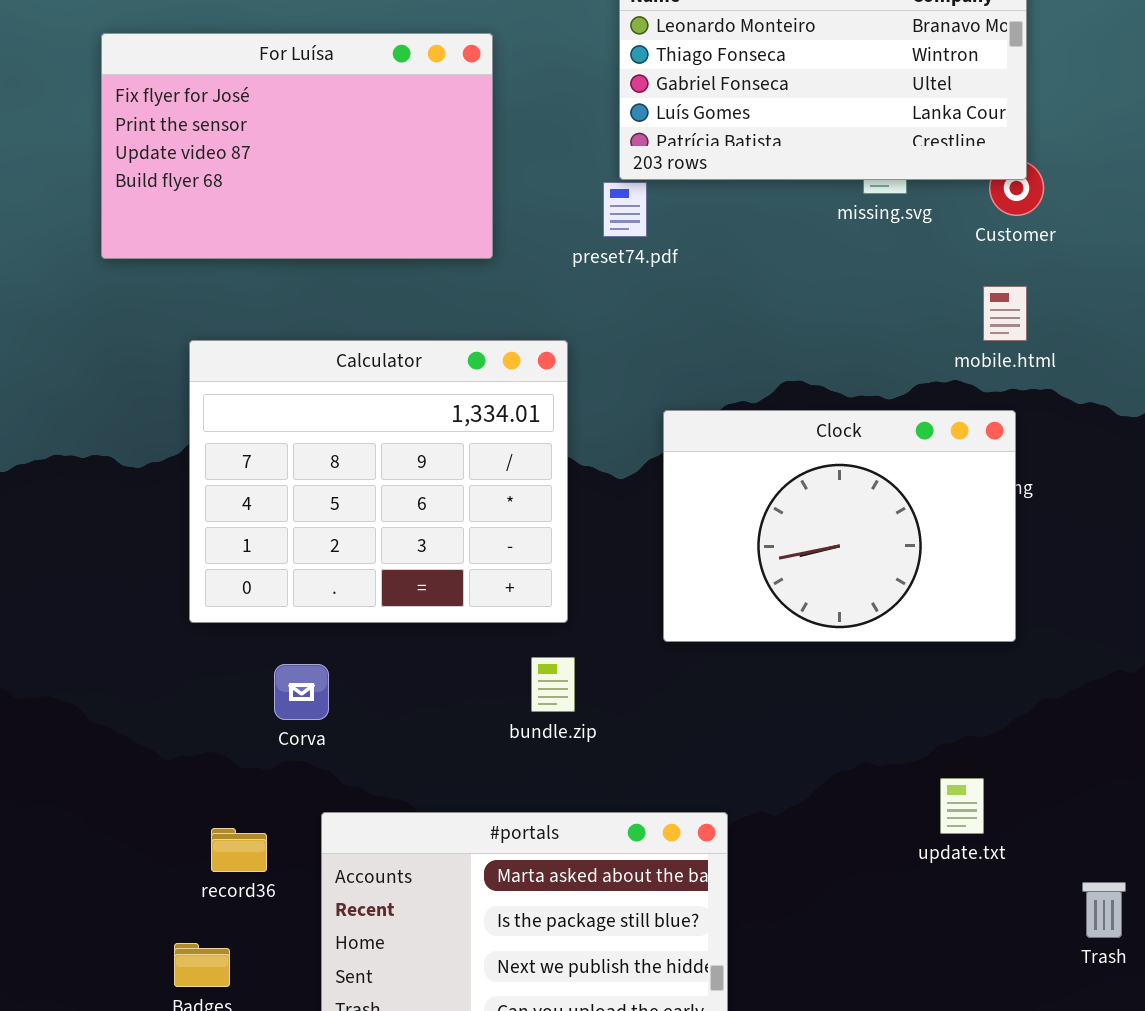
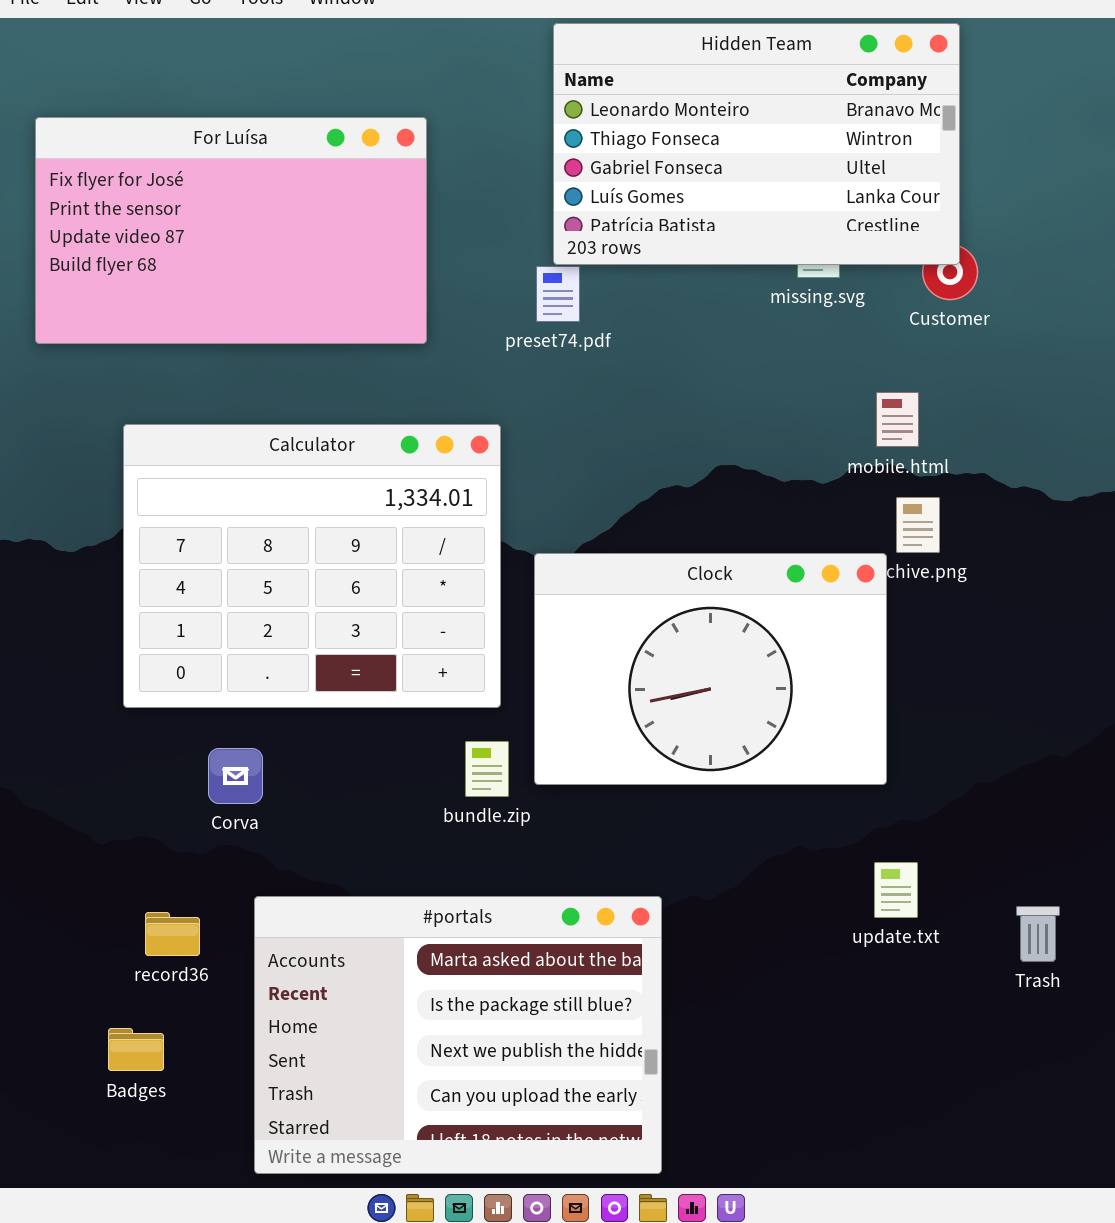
mobile.html: [983,286,1027,341] -> [876,392,919,447], moved
Clock: [663,410,1016,642] -> [534,553,887,785], moved
Trash: [1082,882,1126,938] -> [1016,906,1060,962], moved

